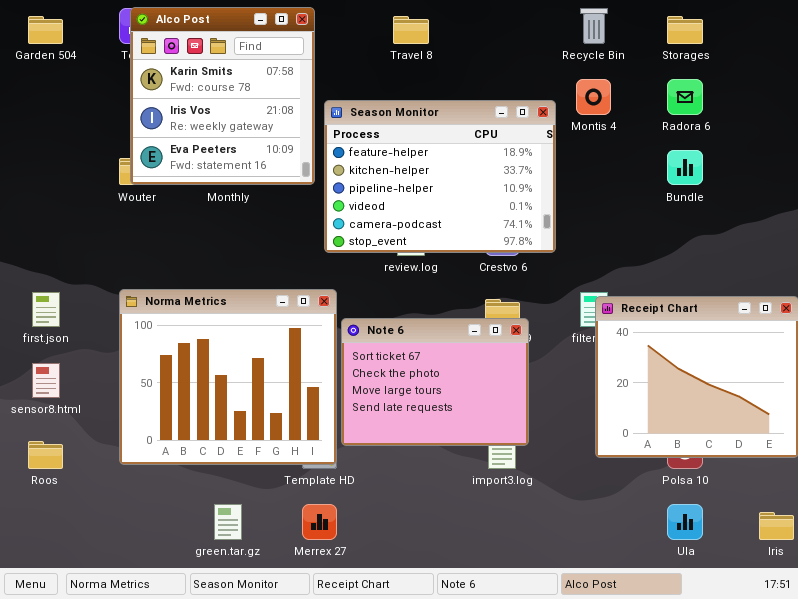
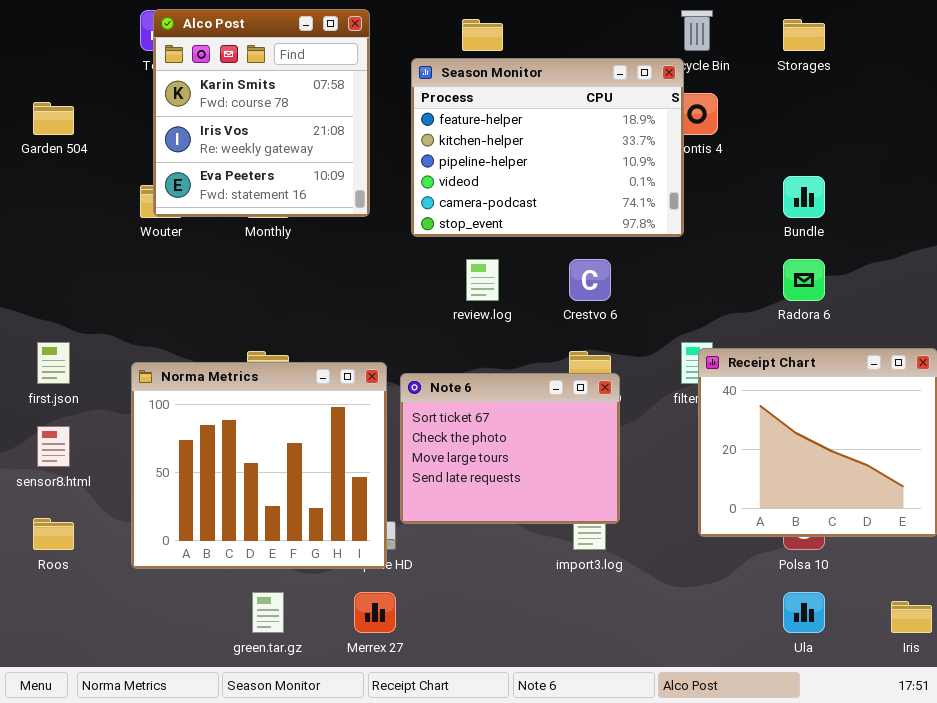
Garden 504: [28,16,63,44] -> [33,102,74,135], moved
Radora 6: [667,79,703,115] -> [783,259,825,301], moved
Season Monitor: [324,100,556,253] -> [411,58,684,237], moved
Norma Metrics: [119,289,337,465] -> [131,362,387,569], moved

